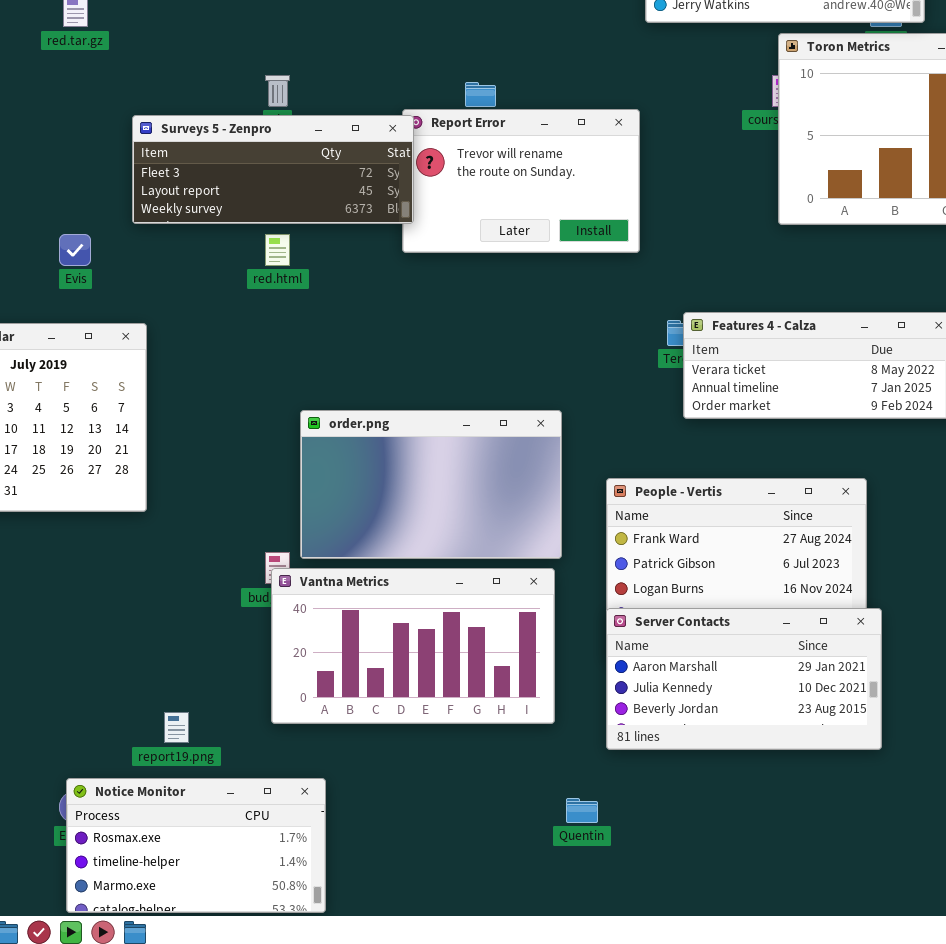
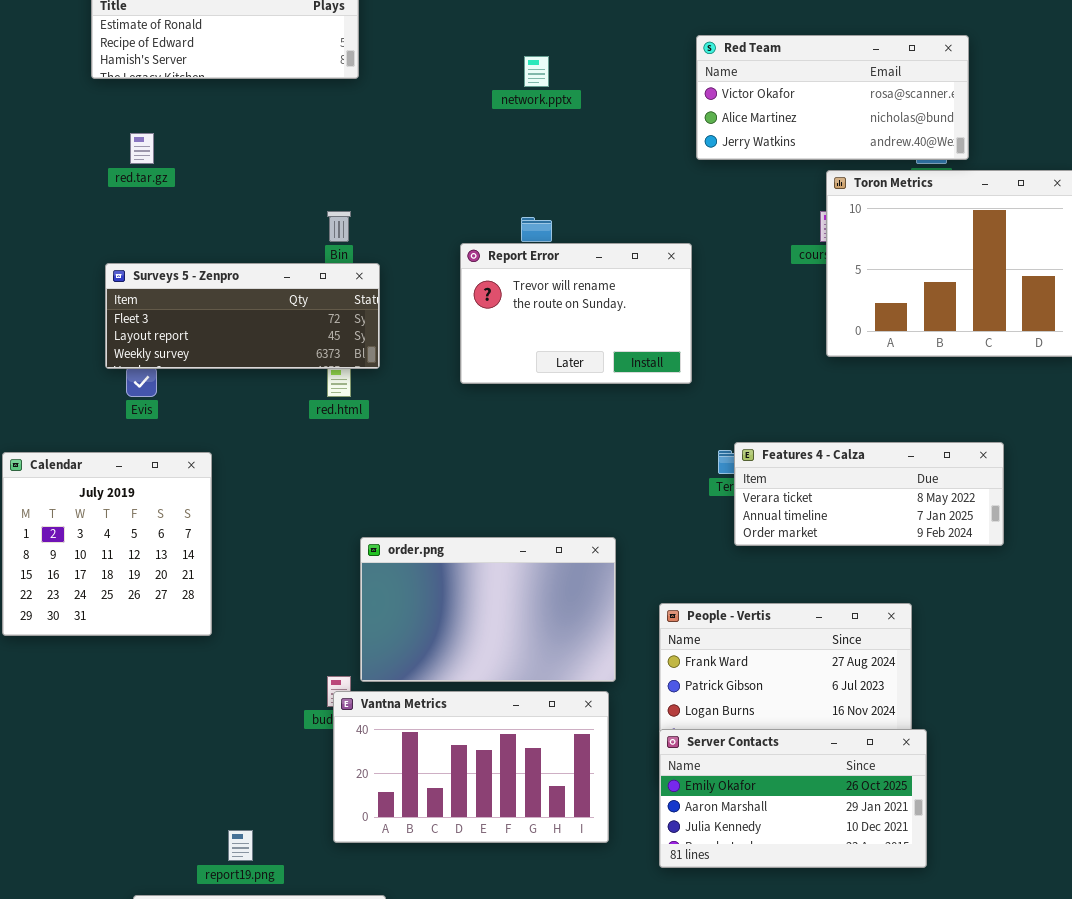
Surveys 5 - Zenpro: [132,115,414,224] -> [105,263,380,369], moved
Server Contacts: [606,608,882,750] -> [659,729,927,868], scrolled up 1 row

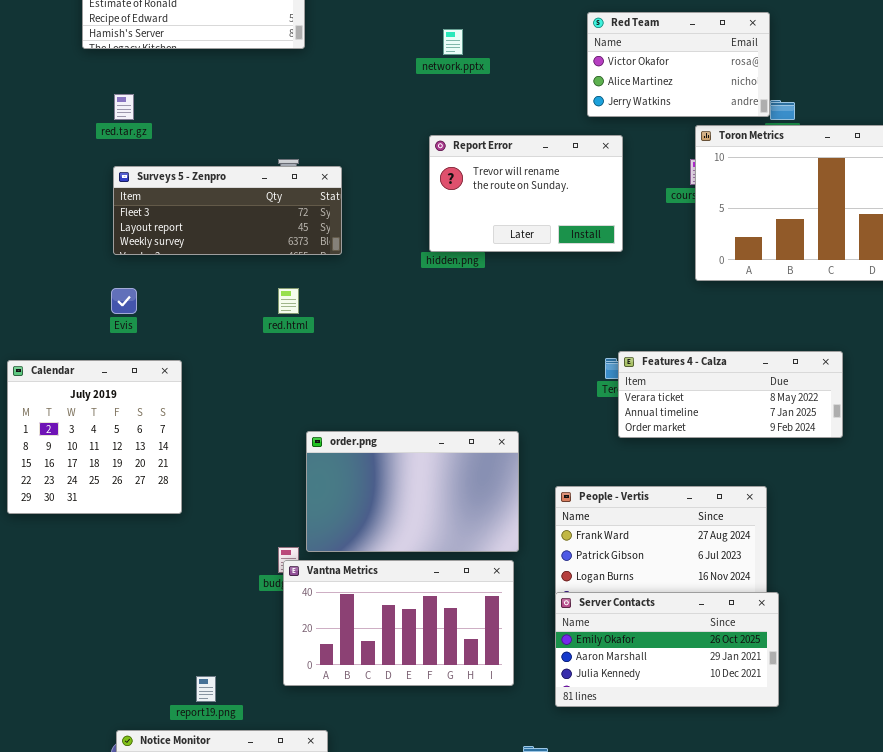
Red Team: [696,35,969,160] -> [587,12,770,117], resized
Report Error: [460,243,692,384] -> [429,135,623,252], moved
Surveys 5 - Zenpro: [105,263,380,369] -> [113,166,342,255], moved

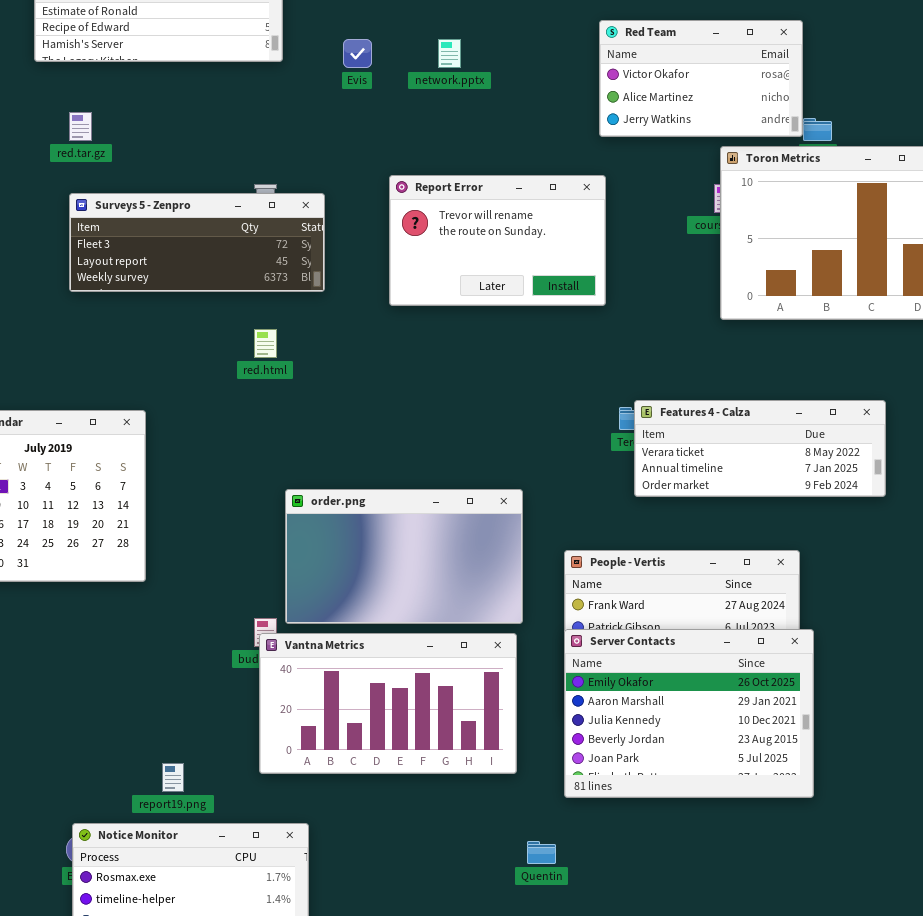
Report Error: [429,135,623,252] -> [389,175,606,306], moved
Evis: [111,288,137,314] -> [343,39,372,68], moved
Server Contacts: [555,592,779,707] -> [564,629,814,798], resized

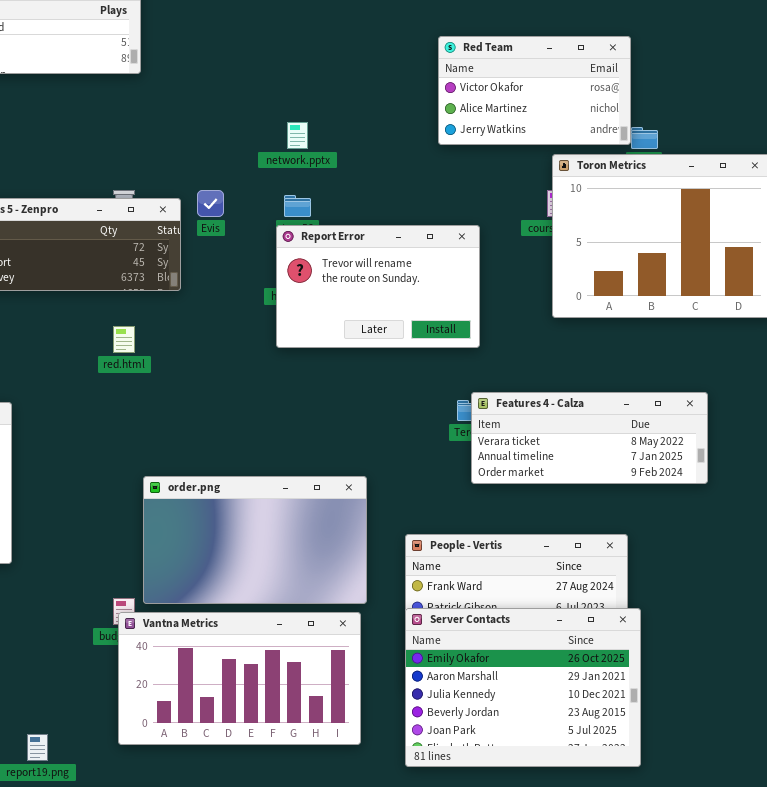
Evis: [343,39,372,68] -> [197,190,224,217], moved
network.pptx: [438,39,461,68] -> [287,122,308,149], moved
Report Error: [389,175,606,306] -> [276,225,480,348], moved

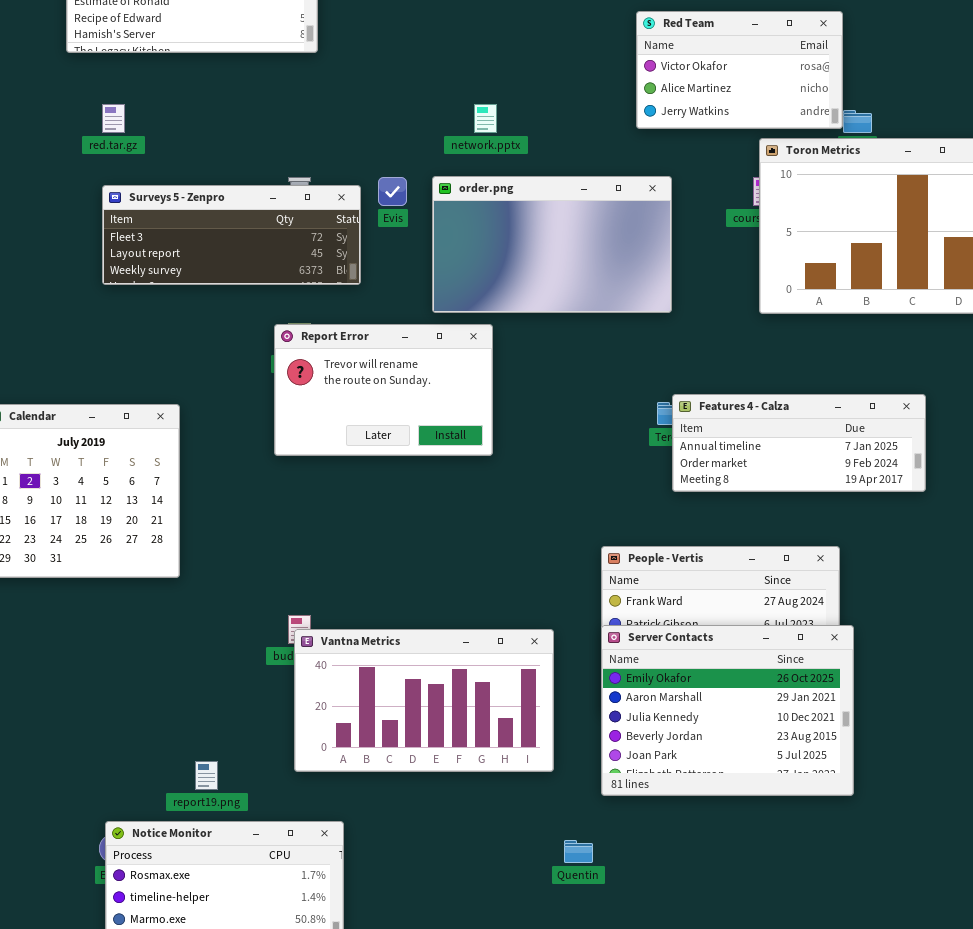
Report Error: [276,225,480,348] -> [274,324,493,456], moved
Features 4 - Calza: [471,392,708,484] -> [672,394,926,492], scrolled down 1 row
order.png: [143,476,367,604] -> [432,176,672,313], moved

